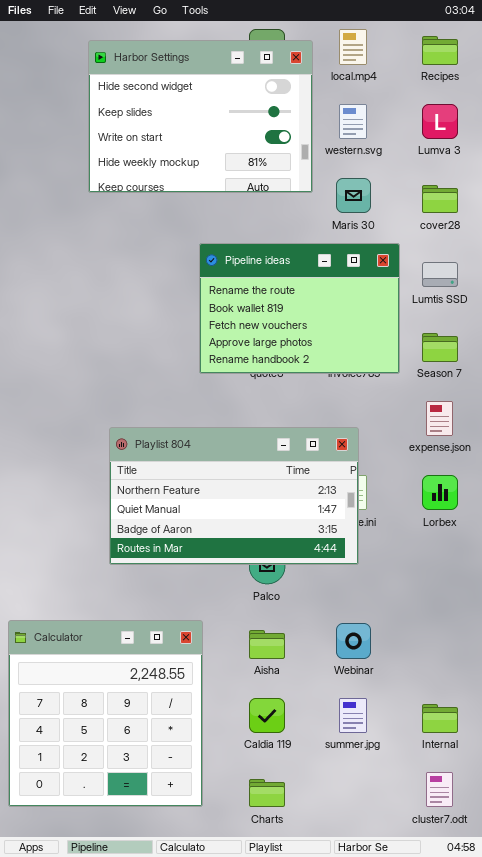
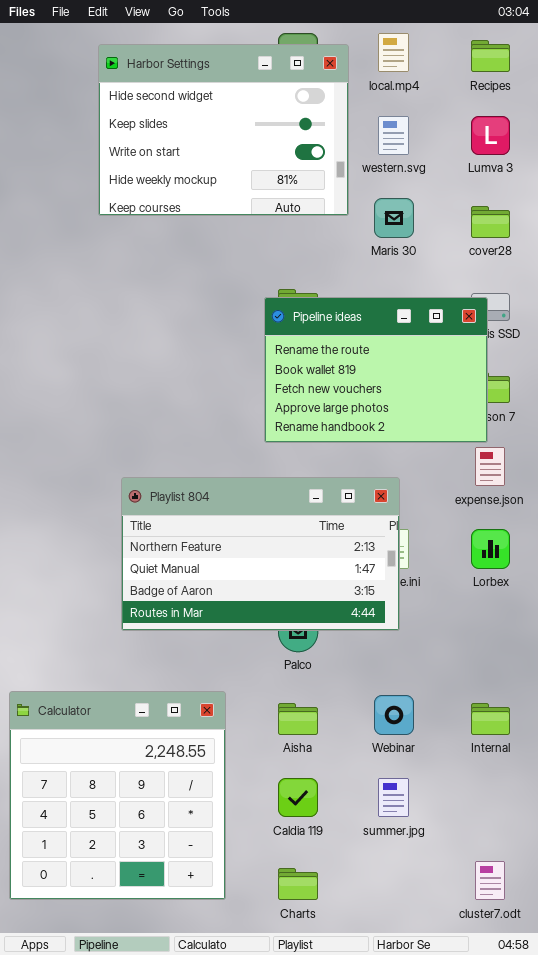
Pipeline ideas: [199,243,400,374] -> [264,297,488,443], moved
Internal: [422,704,458,733] -> [471,703,510,735], moved

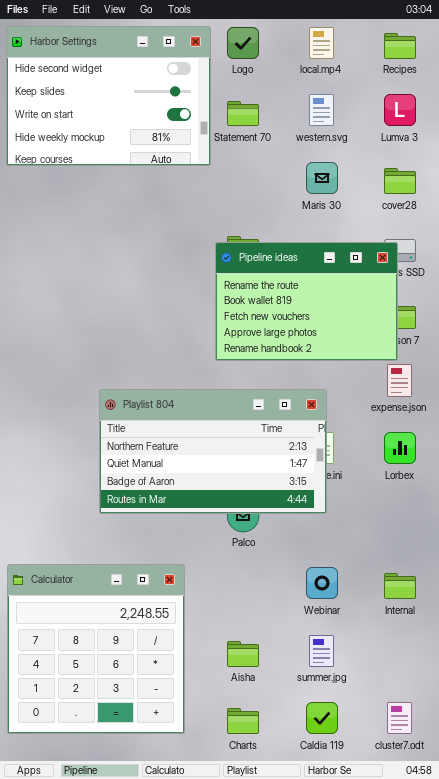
Harbor Settings: [98,44,349,216] -> [6,26,211,166], moved
Aisha: [278,703,318,735] -> [227,641,259,667], moved
Caldia 119: [278,778,318,817] -> [306,702,338,734], moved

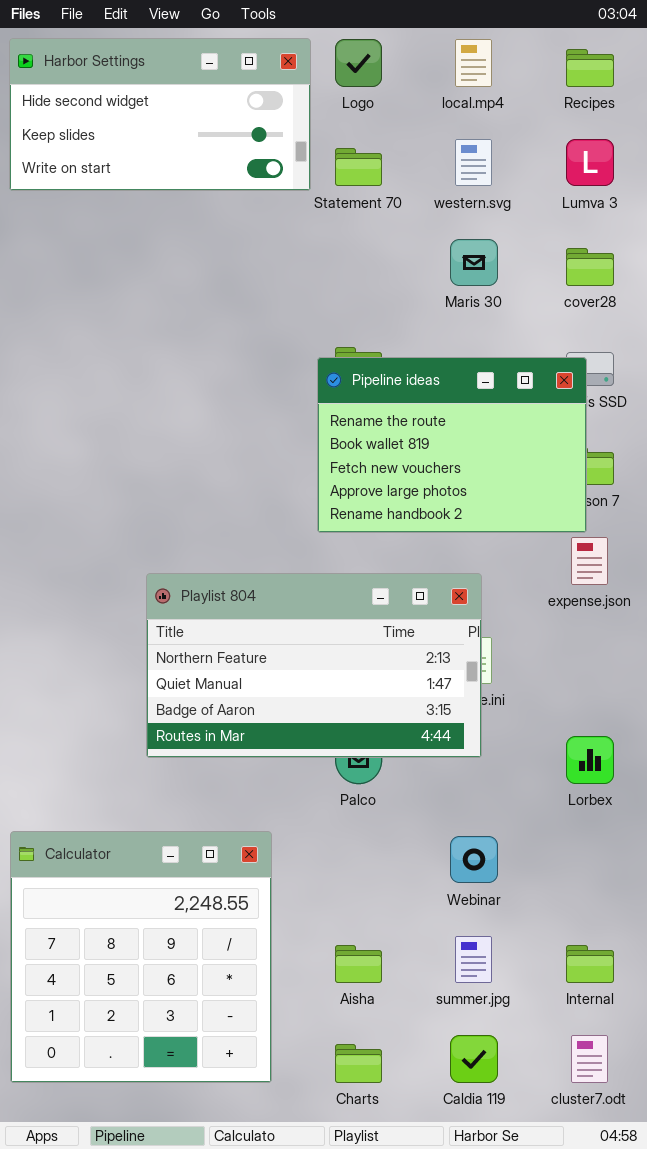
Harbor Settings: [6,26,211,166] -> [9,38,311,191], resized
Lorbex: [384,432,416,464] -> [566,736,614,784], moved
Internal: [384,573,416,599] -> [566,945,614,983], moved

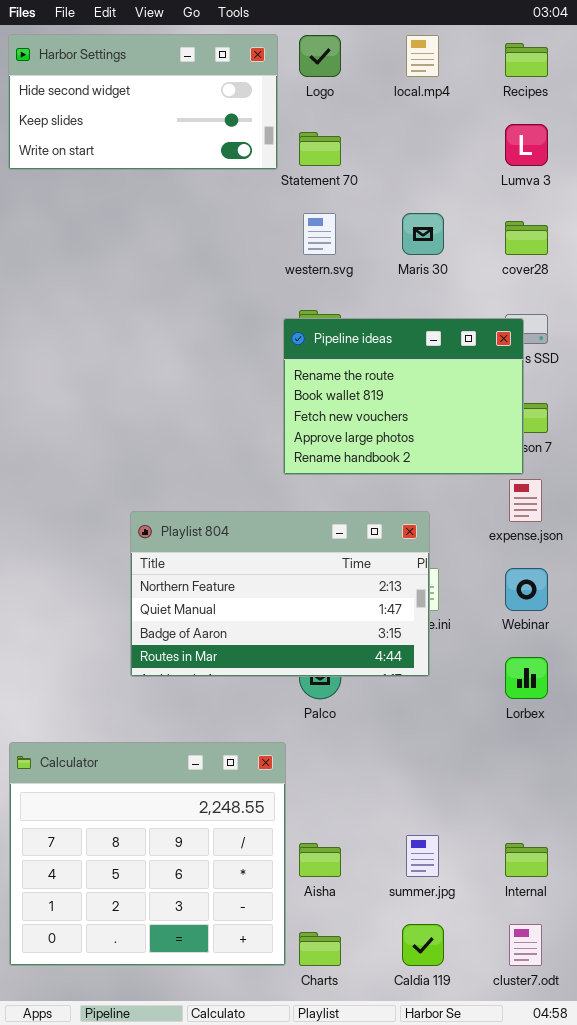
western.svg: [455,139,492,186] -> [303,213,336,255], moved
Calculator: [10,831,272,1083] -> [9,742,286,966], resized
Webinar: [450,836,498,883] -> [505,568,548,611], moved

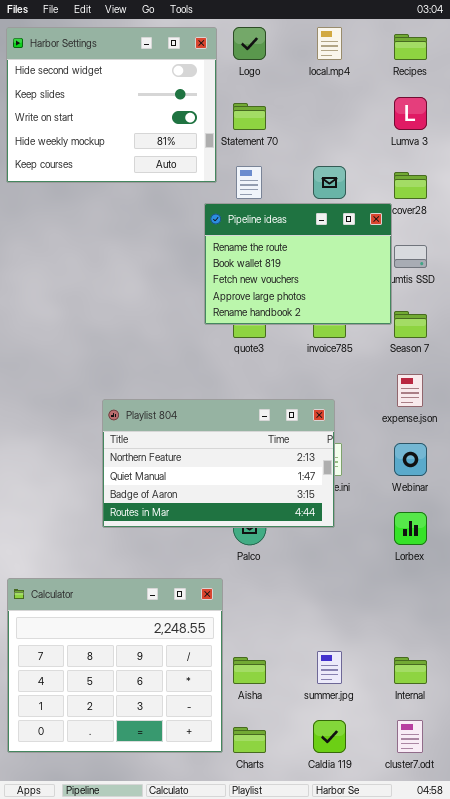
Harbor Settings: [8,34,278,170] -> [6,27,217,183], resized
Pipeline ideas: [283,318,524,475] -> [204,203,392,325], moved

